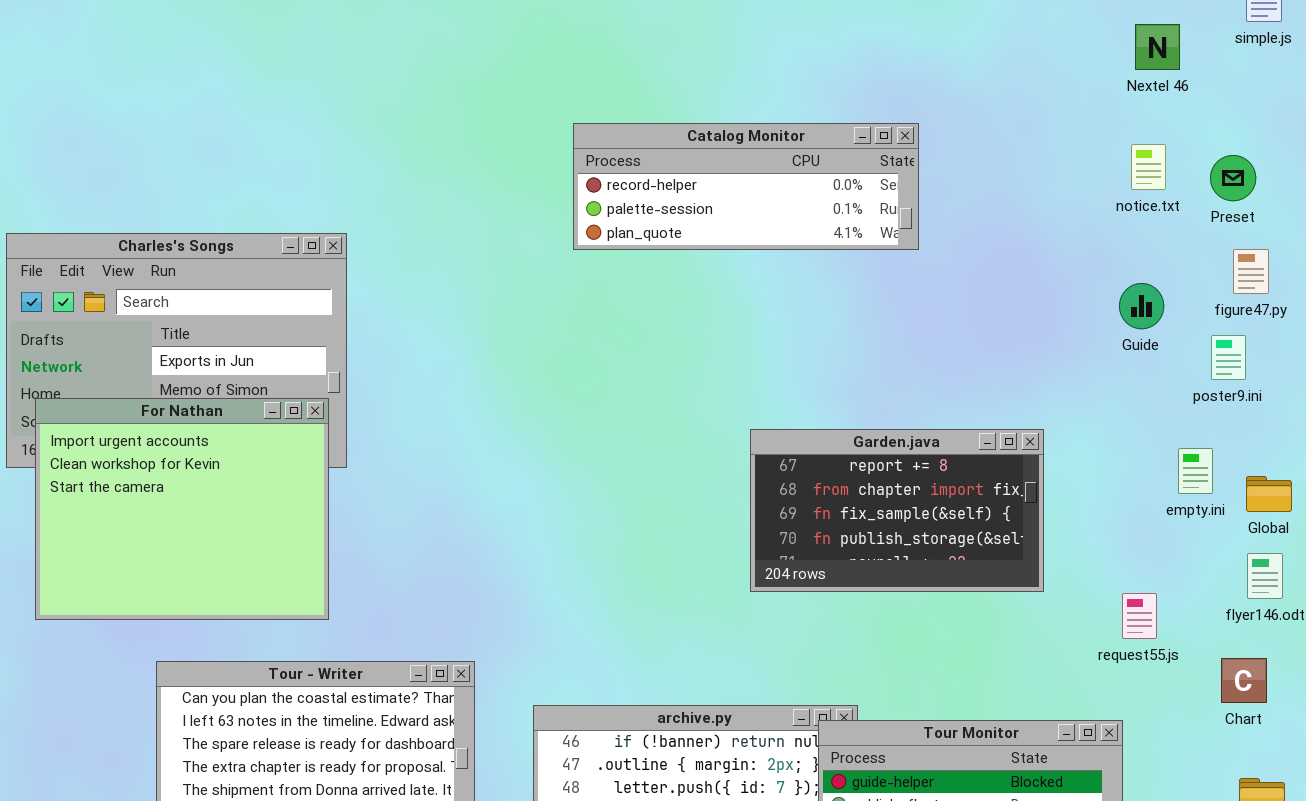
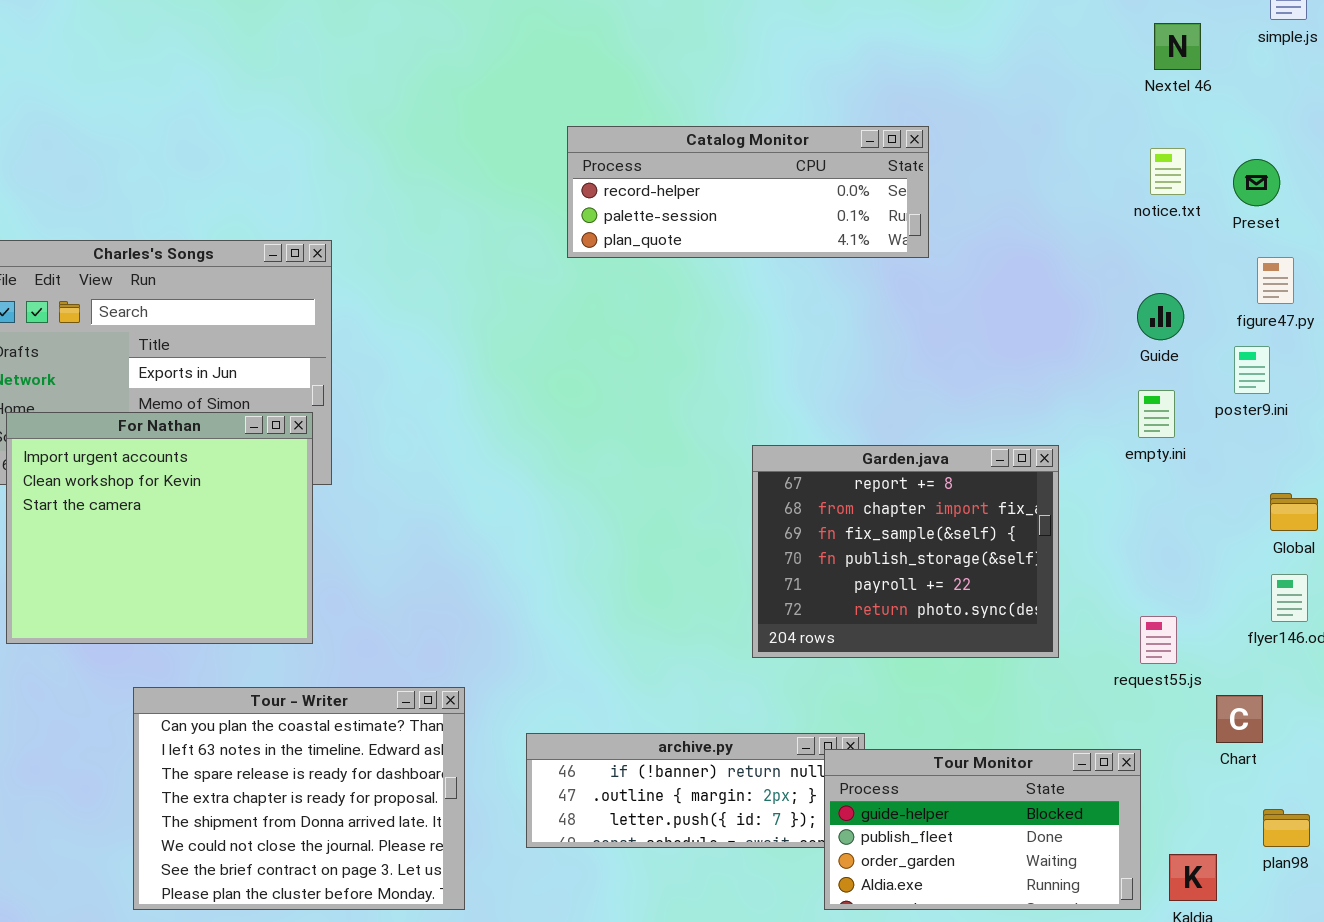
Garden.java: [750,429,1044,592] -> [752,445,1059,658], resized
empty.ini: [1178,448,1213,494] -> [1138,390,1175,438], moved
Chart: [1221,658,1267,703] -> [1216,695,1263,743], moved

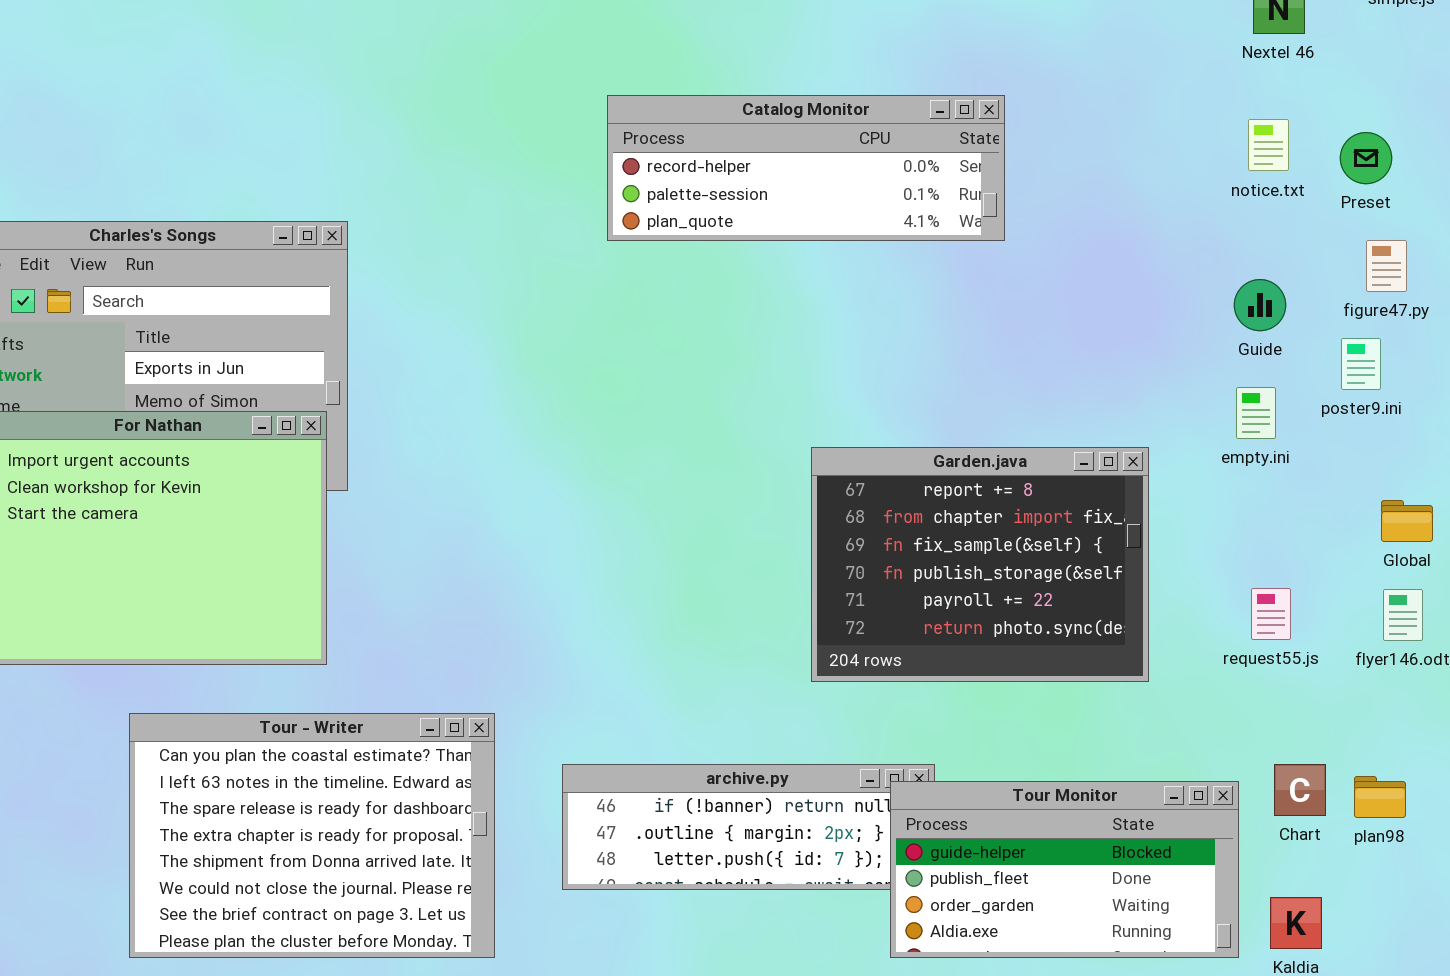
request55.js: [1140,616,1177,664] -> [1251,588,1291,640], moved
Chart: [1216,695,1263,743] -> [1274,764,1326,816], moved
plan98: [1263,809,1310,847] -> [1354,776,1406,818], moved

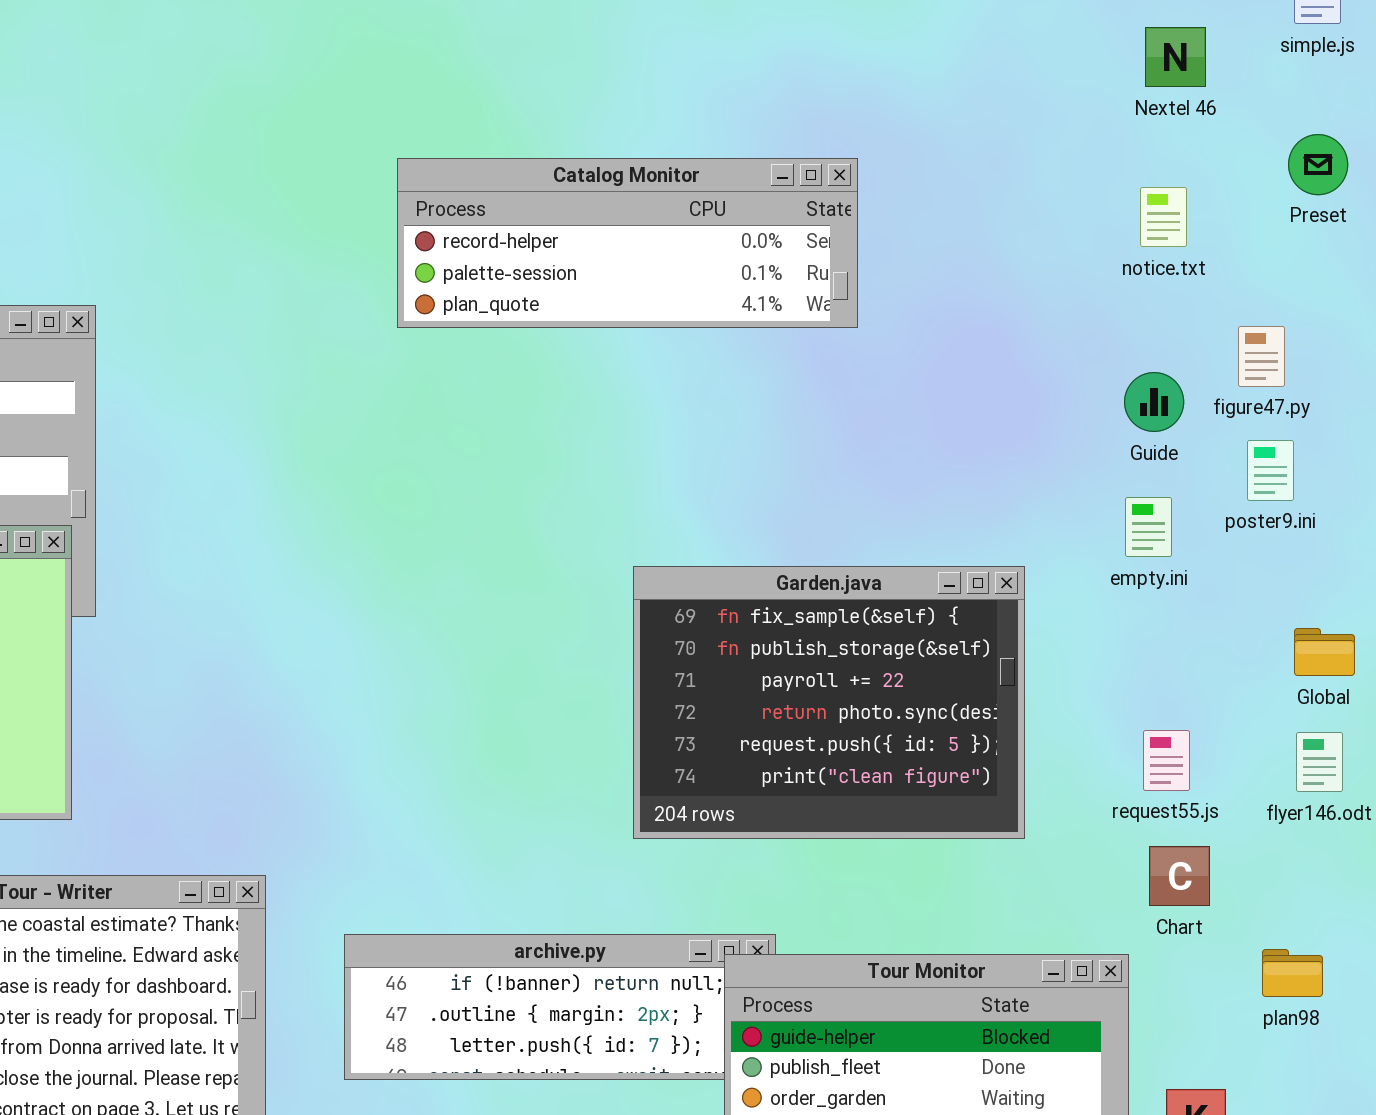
Preset: [1340,132,1392,184] -> [1288,134,1348,195], moved
figure47.py: [1366,240,1407,292] -> [1238,326,1285,387], moved
Garden.java: [811,447,1149,682] -> [633,566,1025,839], scrolled down 2 rows
Chart: [1274,764,1326,816] -> [1149,846,1210,906], moved

